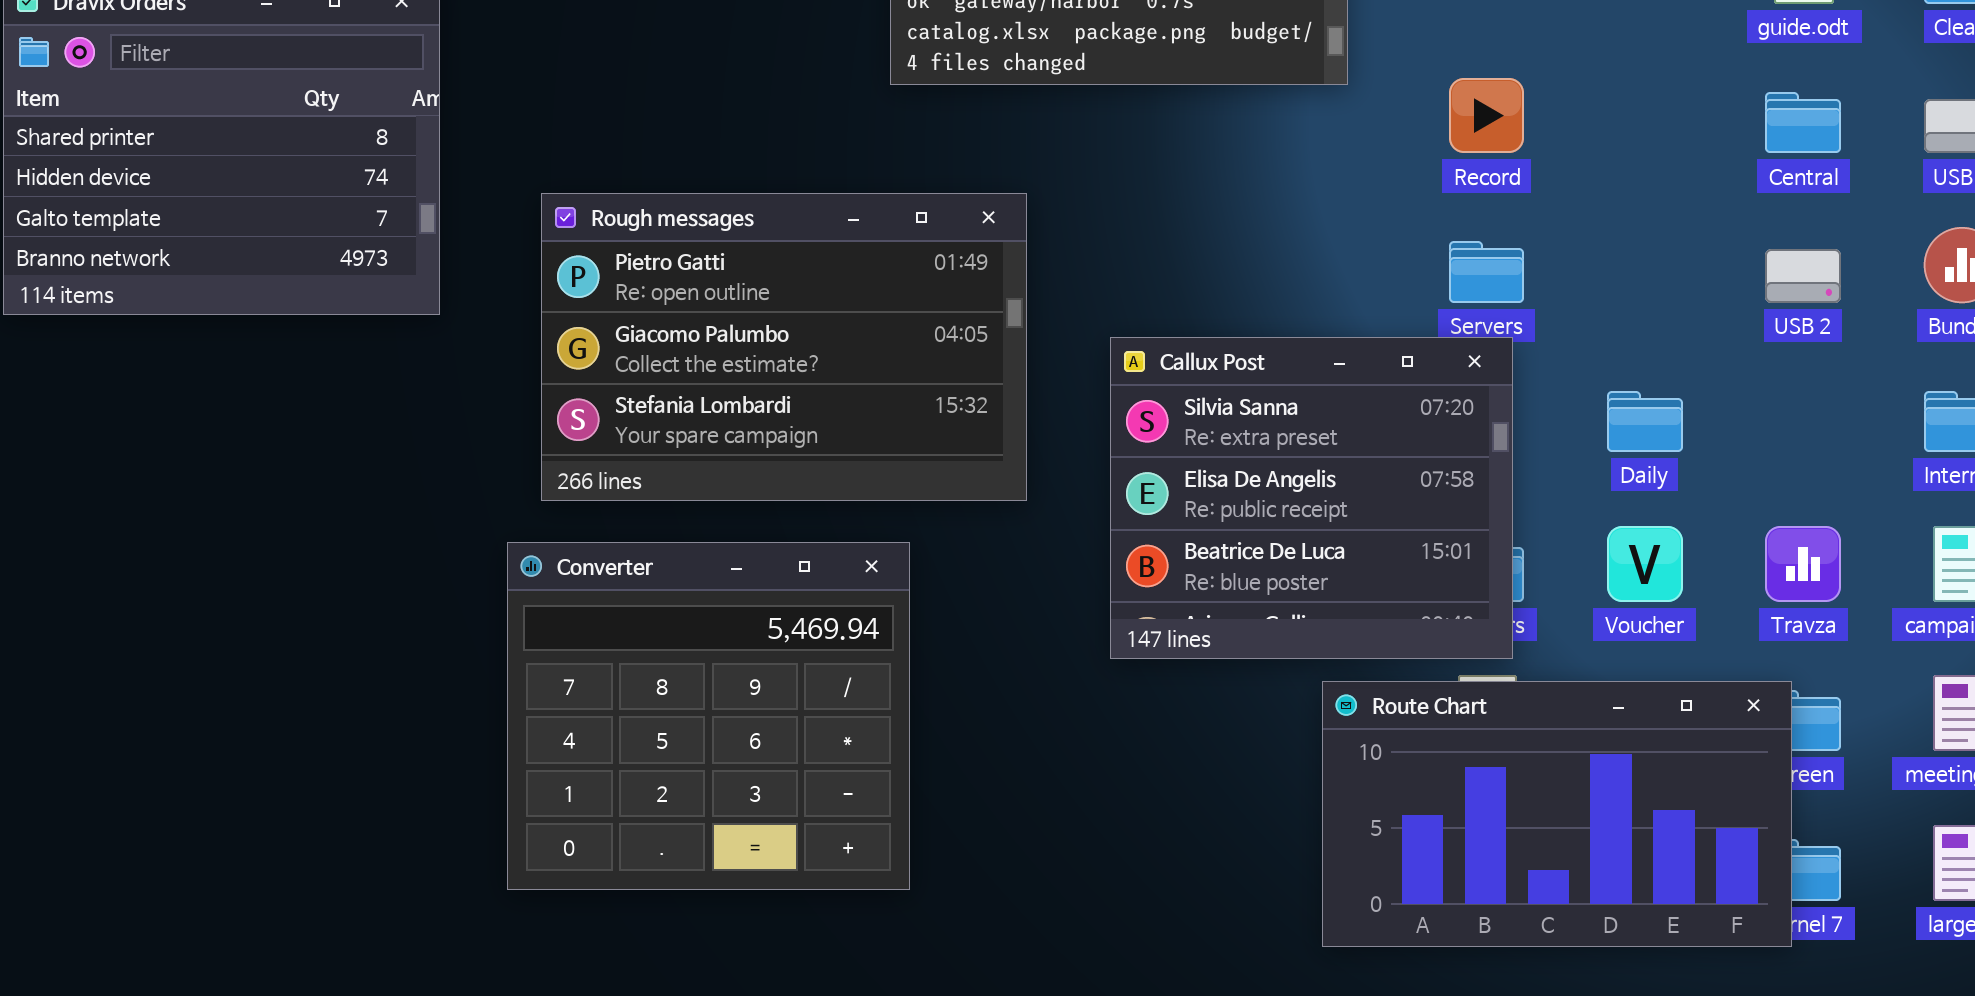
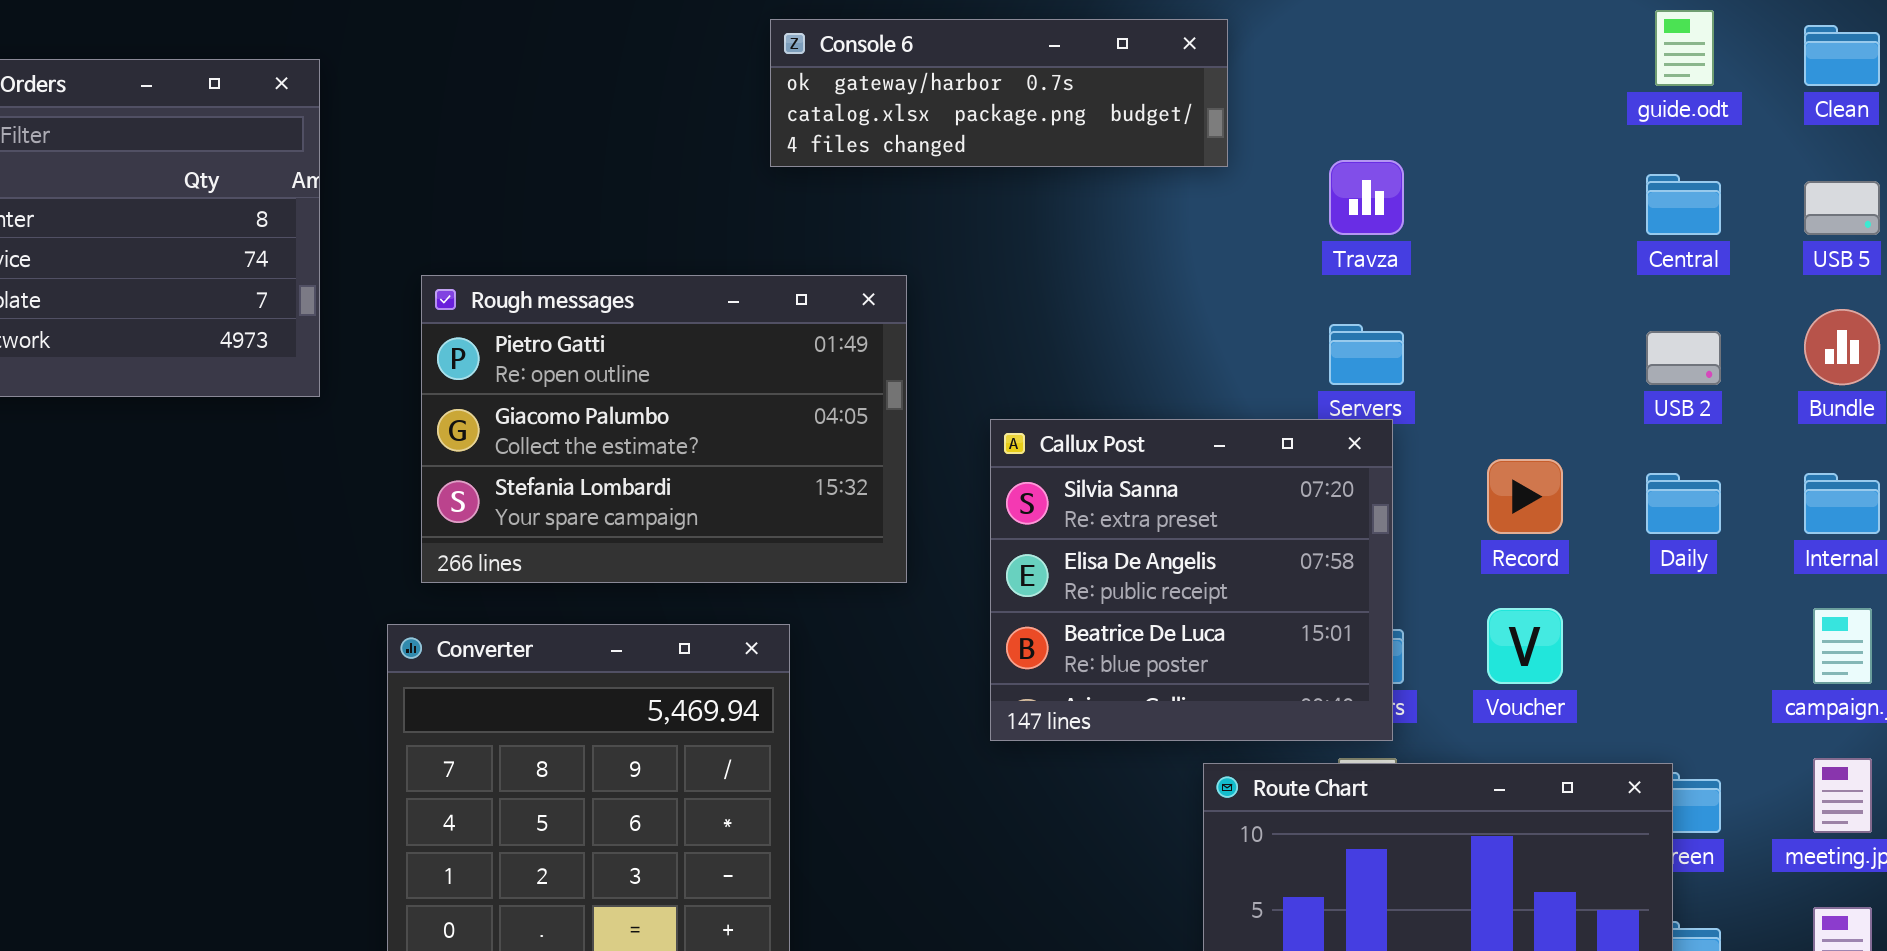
Record: [1449,78,1524,153] -> [1487,459,1563,534], moved
Daily: [1607,391,1683,452] -> [1646,473,1721,534], moved
Travza: [1765,526,1841,602] -> [1329,160,1404,235], moved

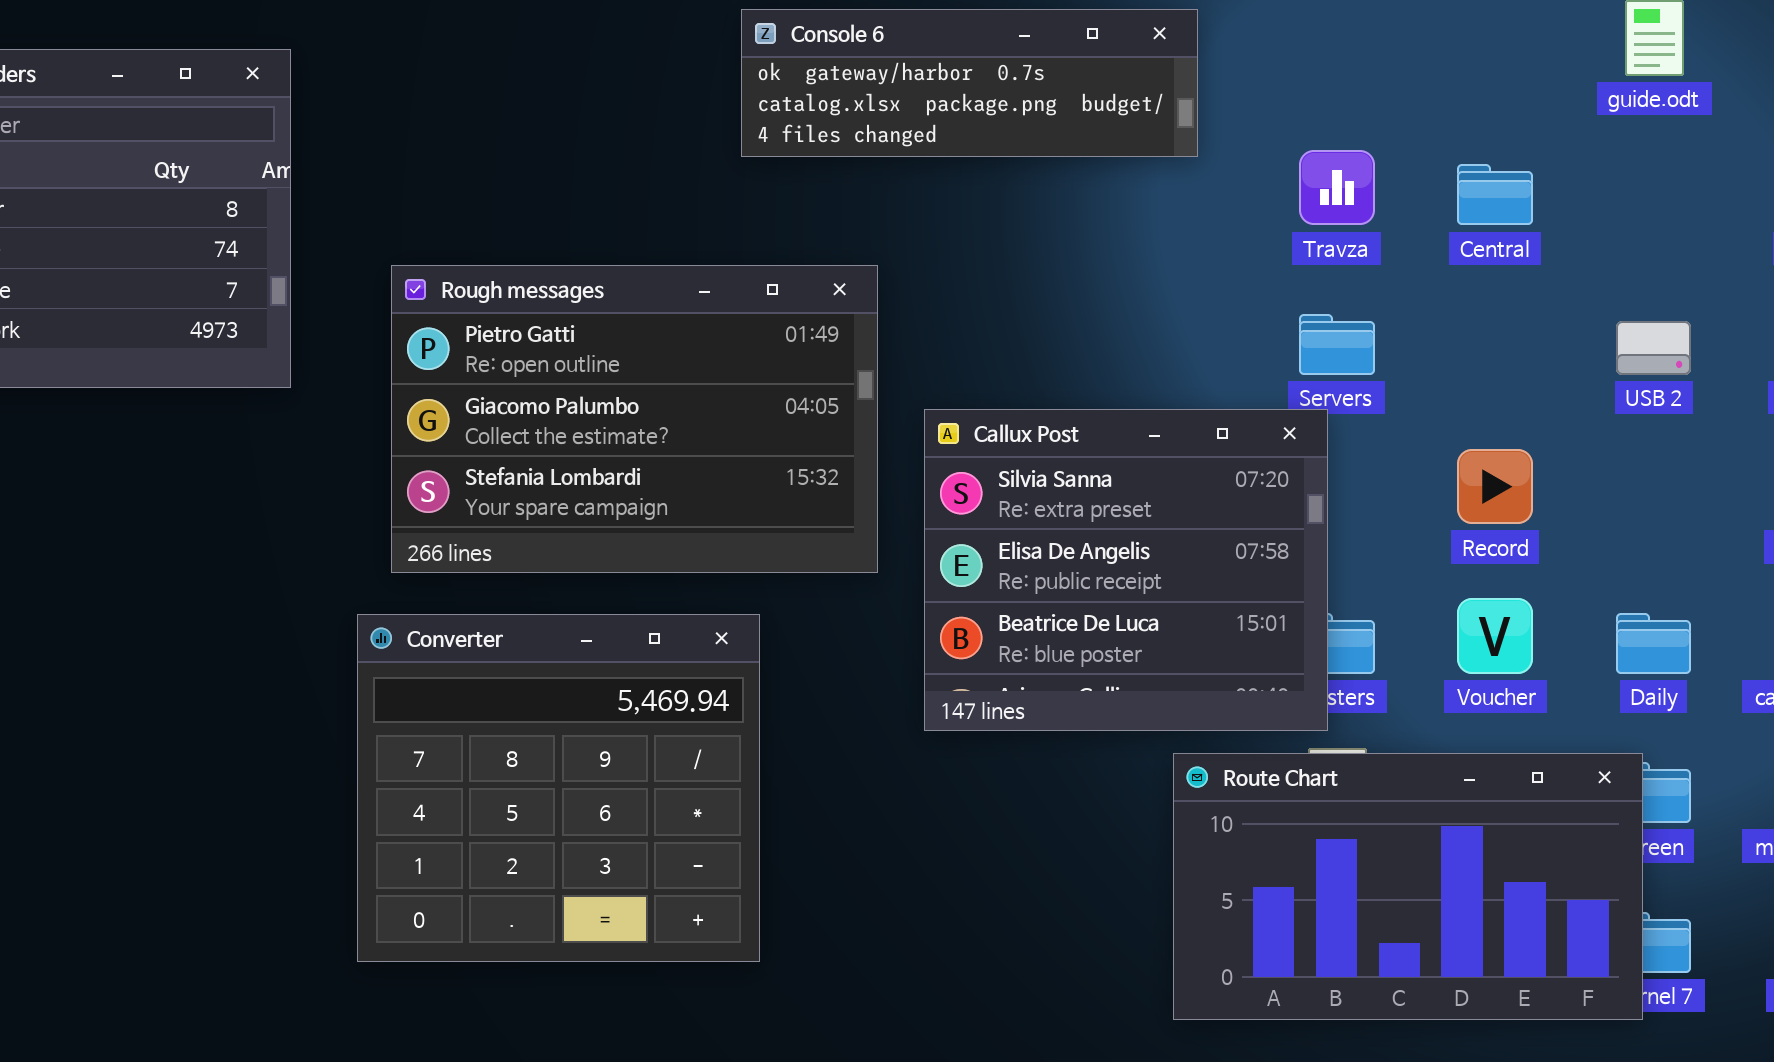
Central: [1646,174,1721,235] -> [1457,164,1533,225], moved
Callux Post: [990,419,1393,741] -> [924,409,1328,731], moved
Daily: [1646,473,1721,534] -> [1616,613,1691,674], moved

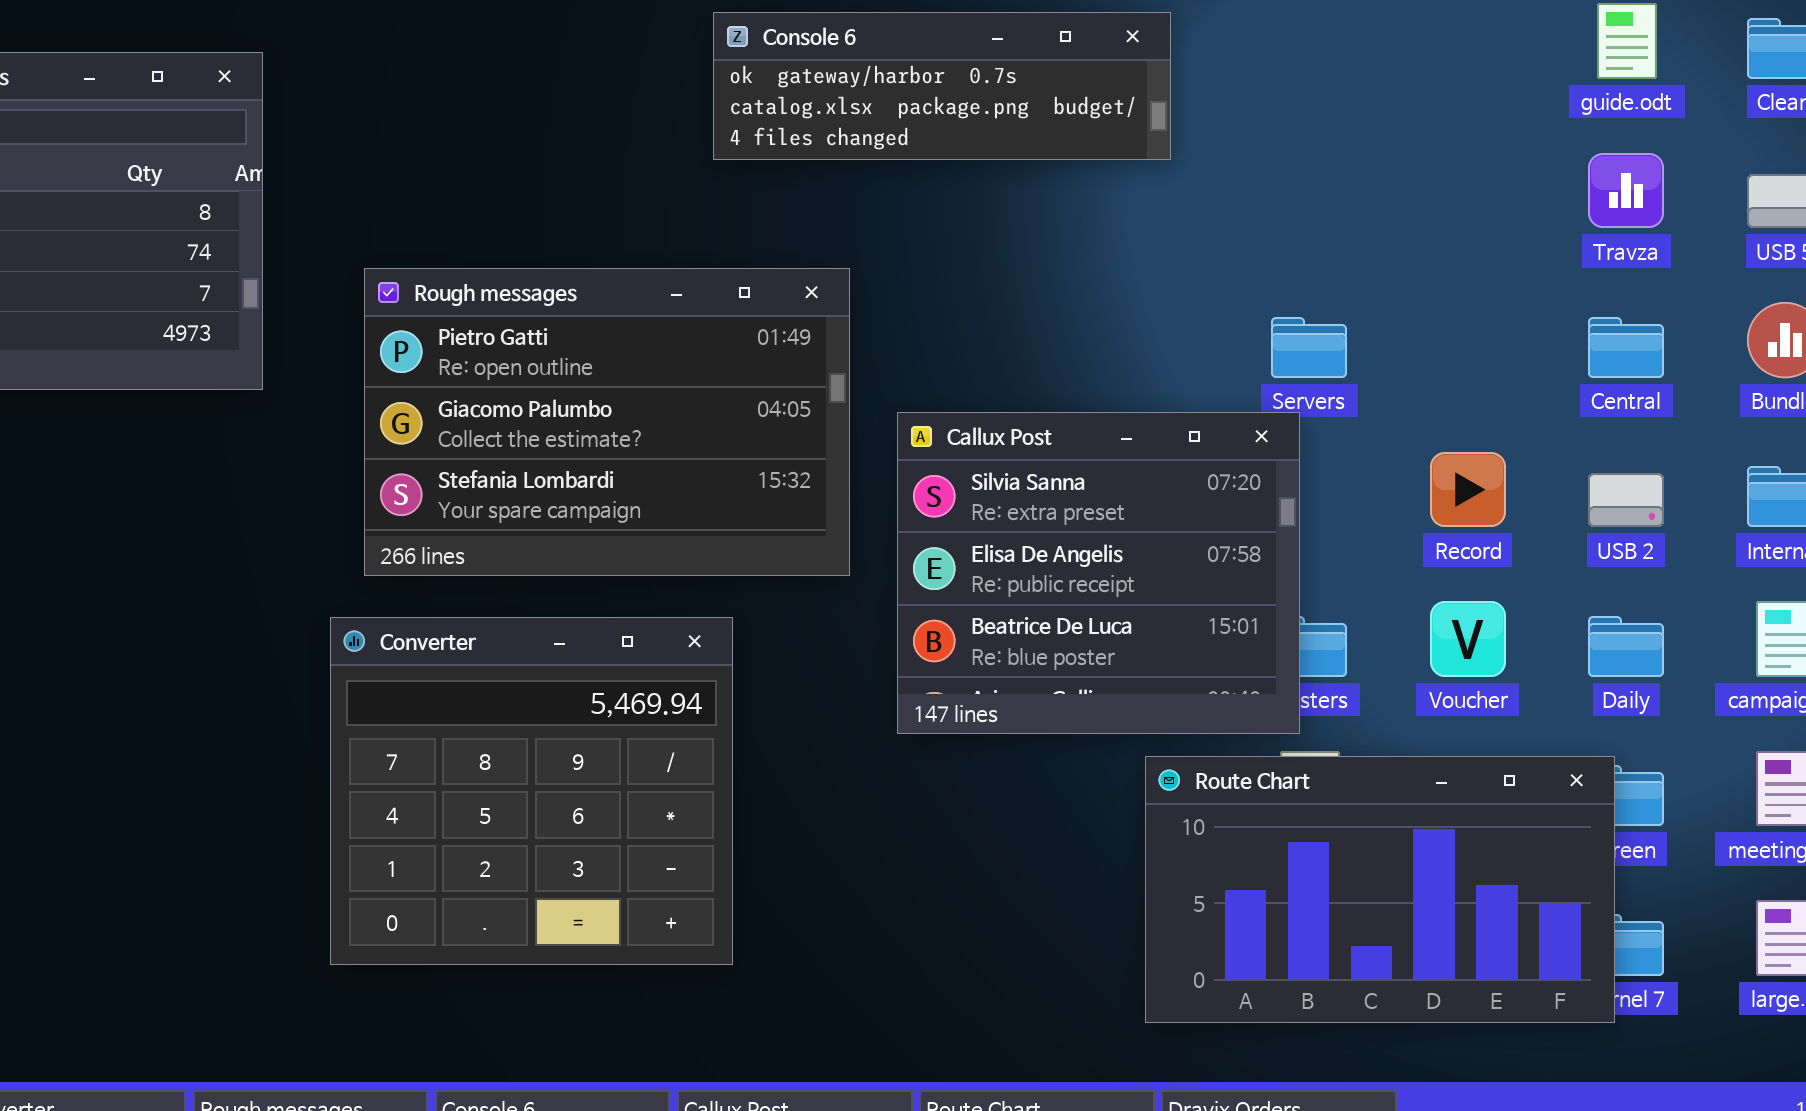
Travza: [1299,150,1375,225] -> [1588,153,1664,228], moved
Central: [1457,164,1533,225] -> [1588,317,1664,378], moved
USB 2: [1616,321,1691,375] -> [1588,473,1664,527], moved

